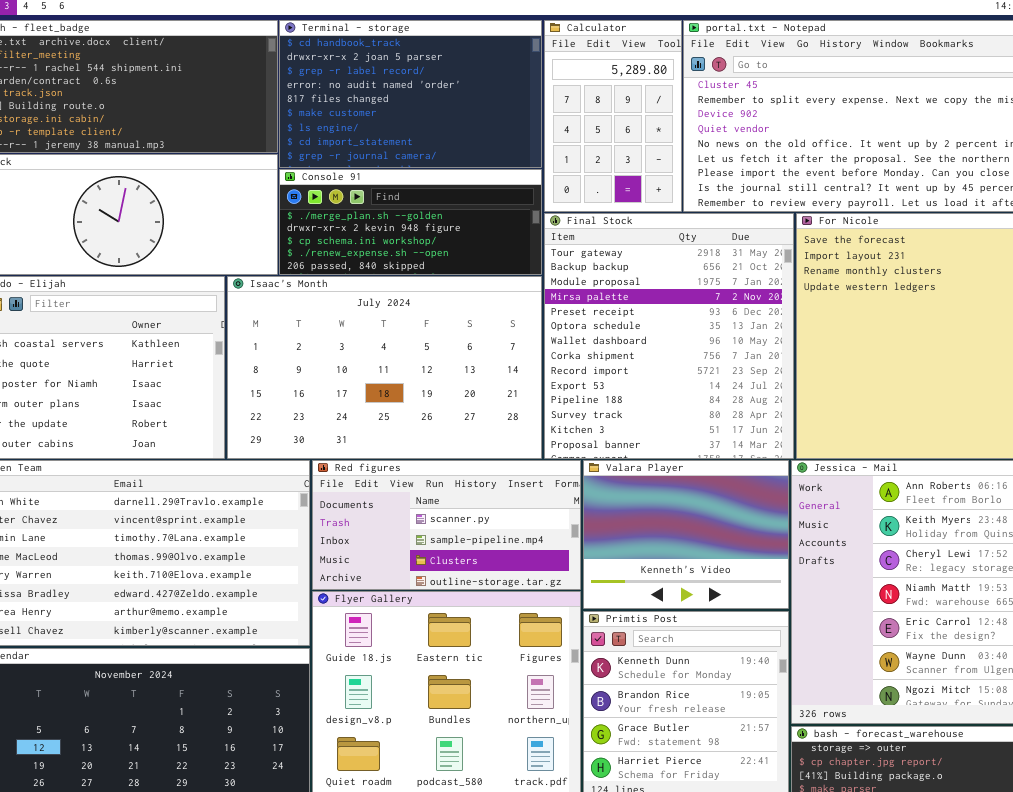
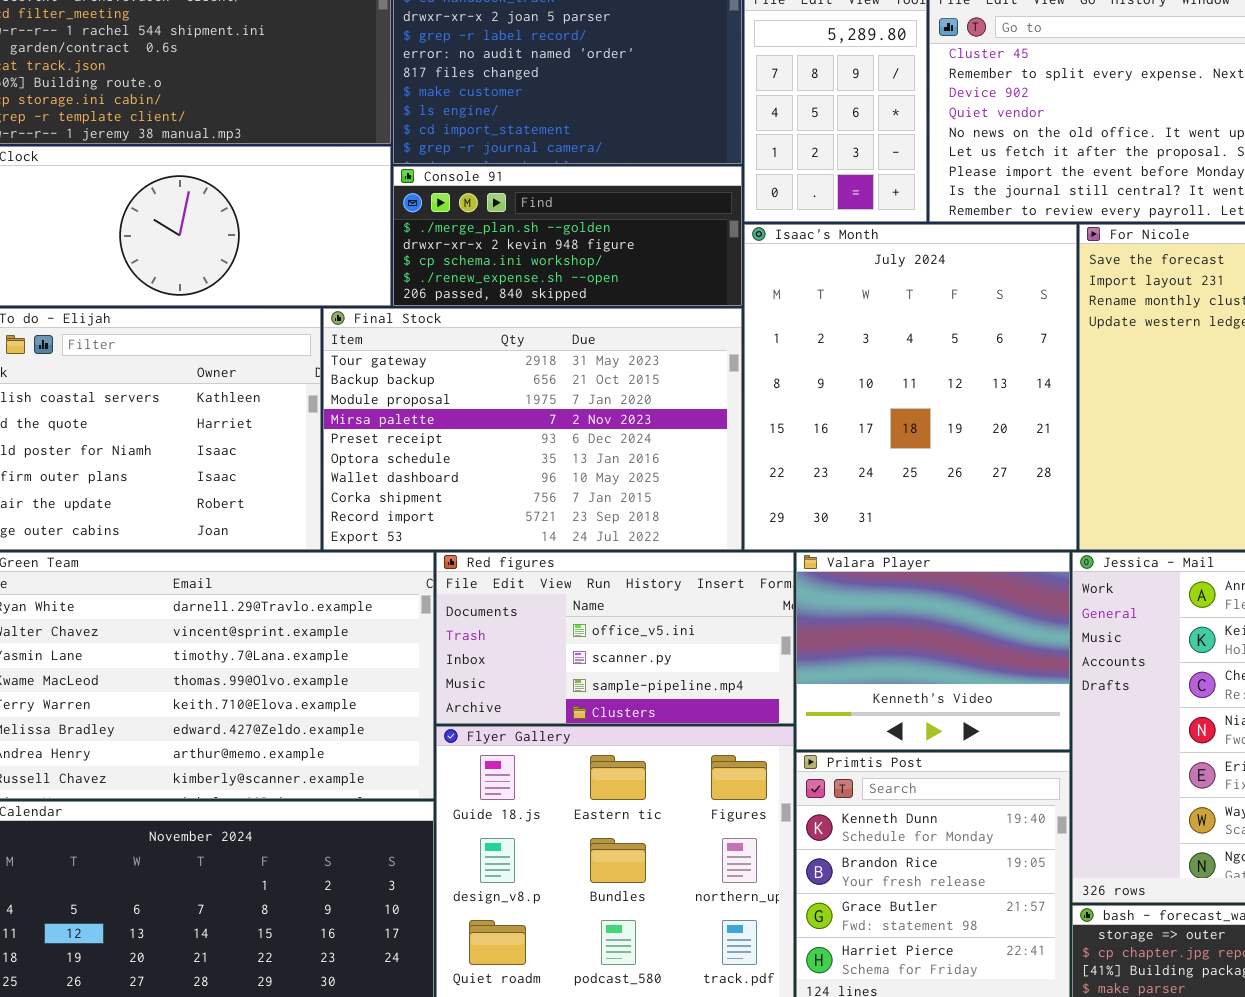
Final Stock: [544,213,794,459] -> [323,308,742,550], moved, resized
Isaac's Month: [227,276,542,459] -> [744,224,1077,550], moved, resized
Red figures: [312,460,581,590] -> [436,552,794,724], scrolled up 1 row

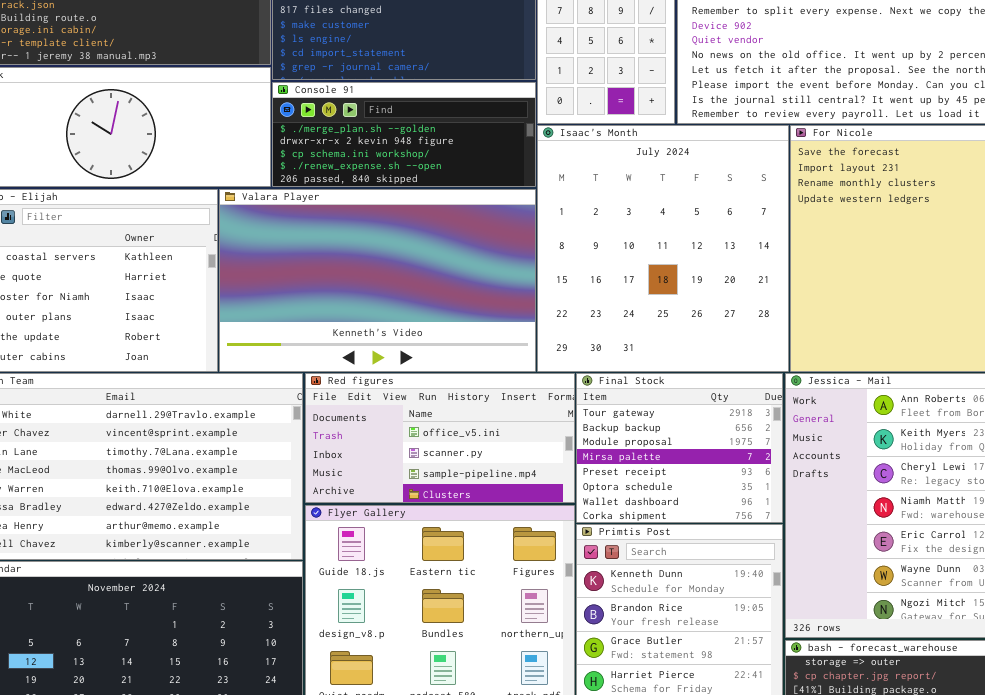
Final Stock: [323,308,742,550] -> [576,373,783,523], moved, resized
Valara Player: [796,552,1070,750] -> [219,189,536,372], moved, resized

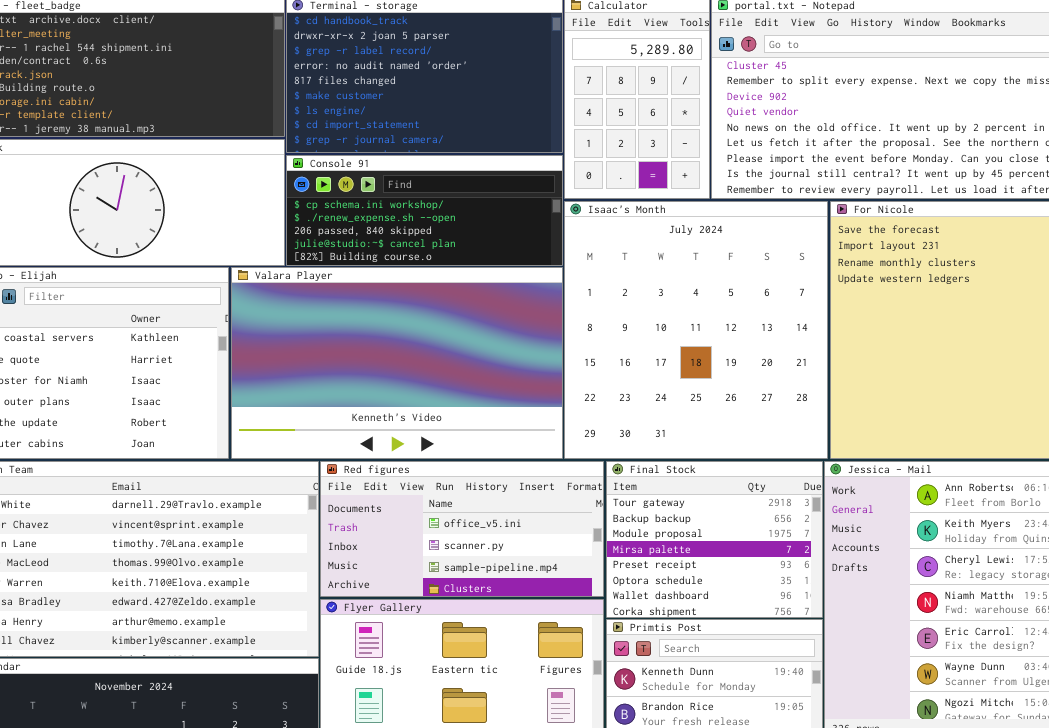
Console 91: [272,82,536,187] -> [286,155,563,266], scrolled down 2 rows

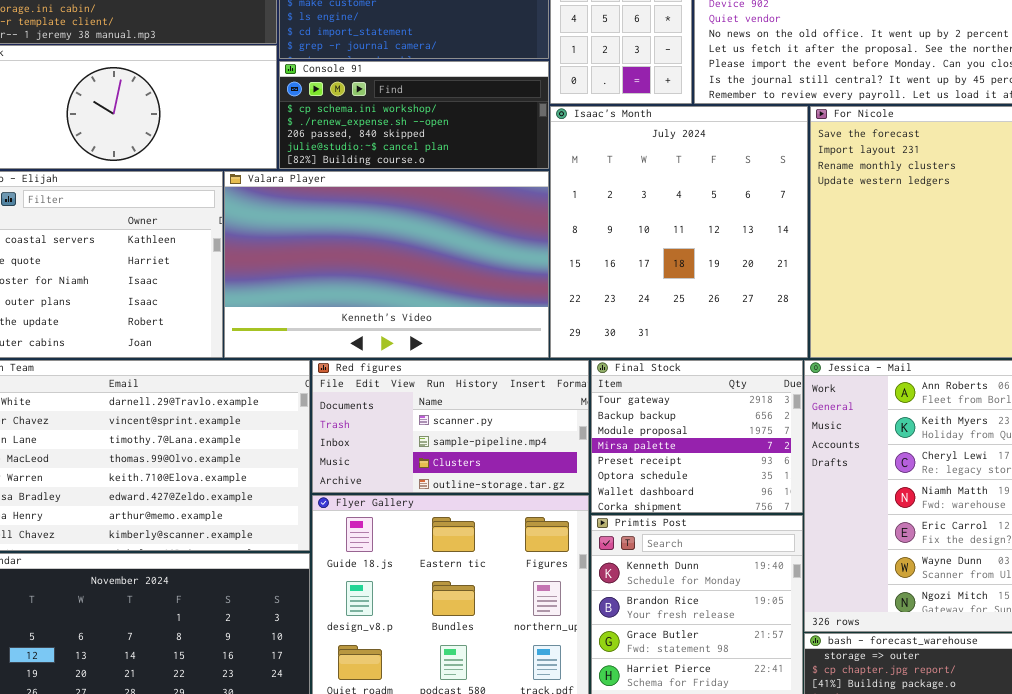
Red figures: [320,461,604,597] -> [312,360,589,493], scrolled down 1 row

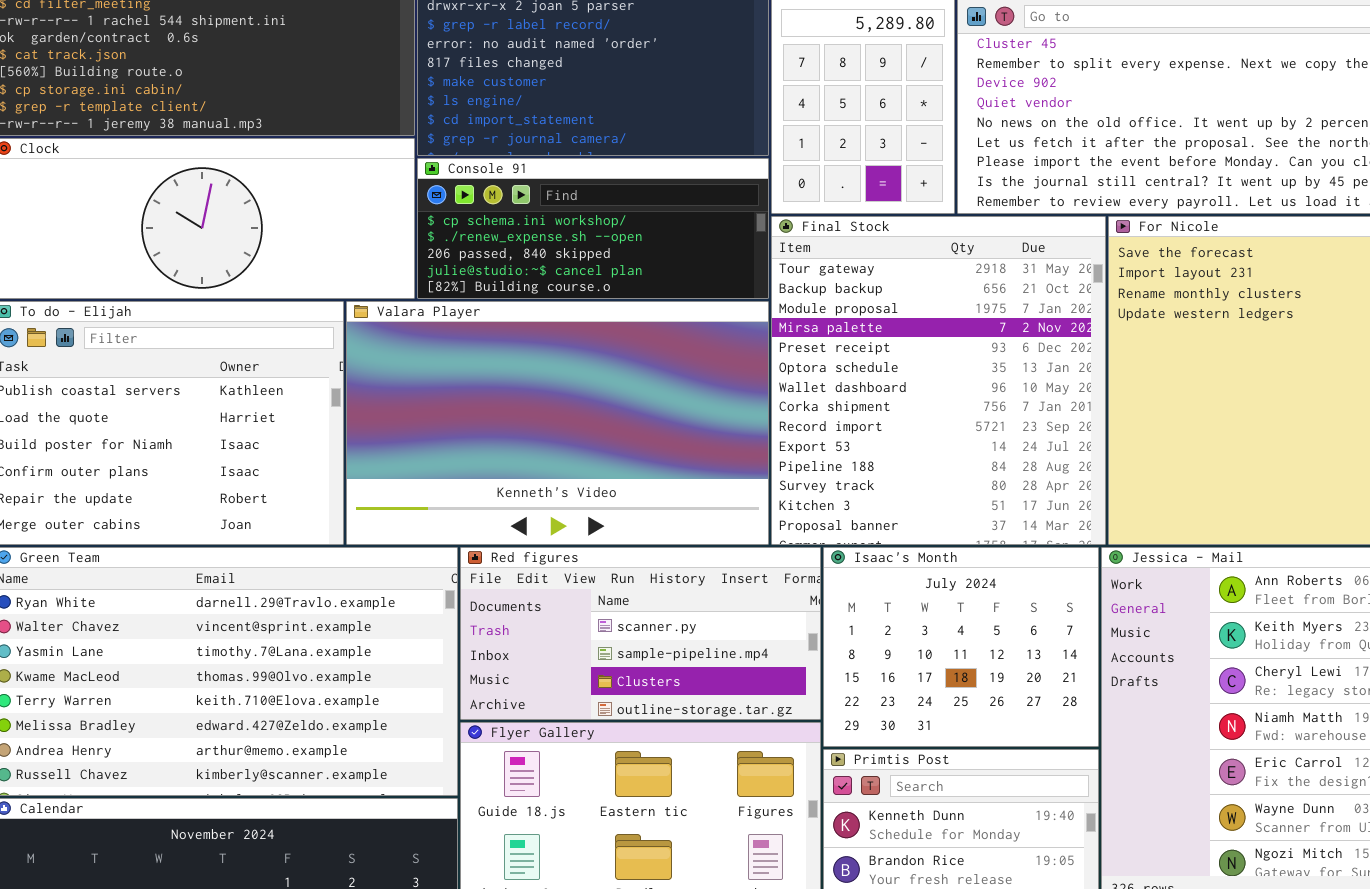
Isaac's Month: [550,106,808,358] -> [823,547,1099,747], moved, resized
Final Stock: [591,360,803,513] -> [771,216,1106,545], moved, resized

